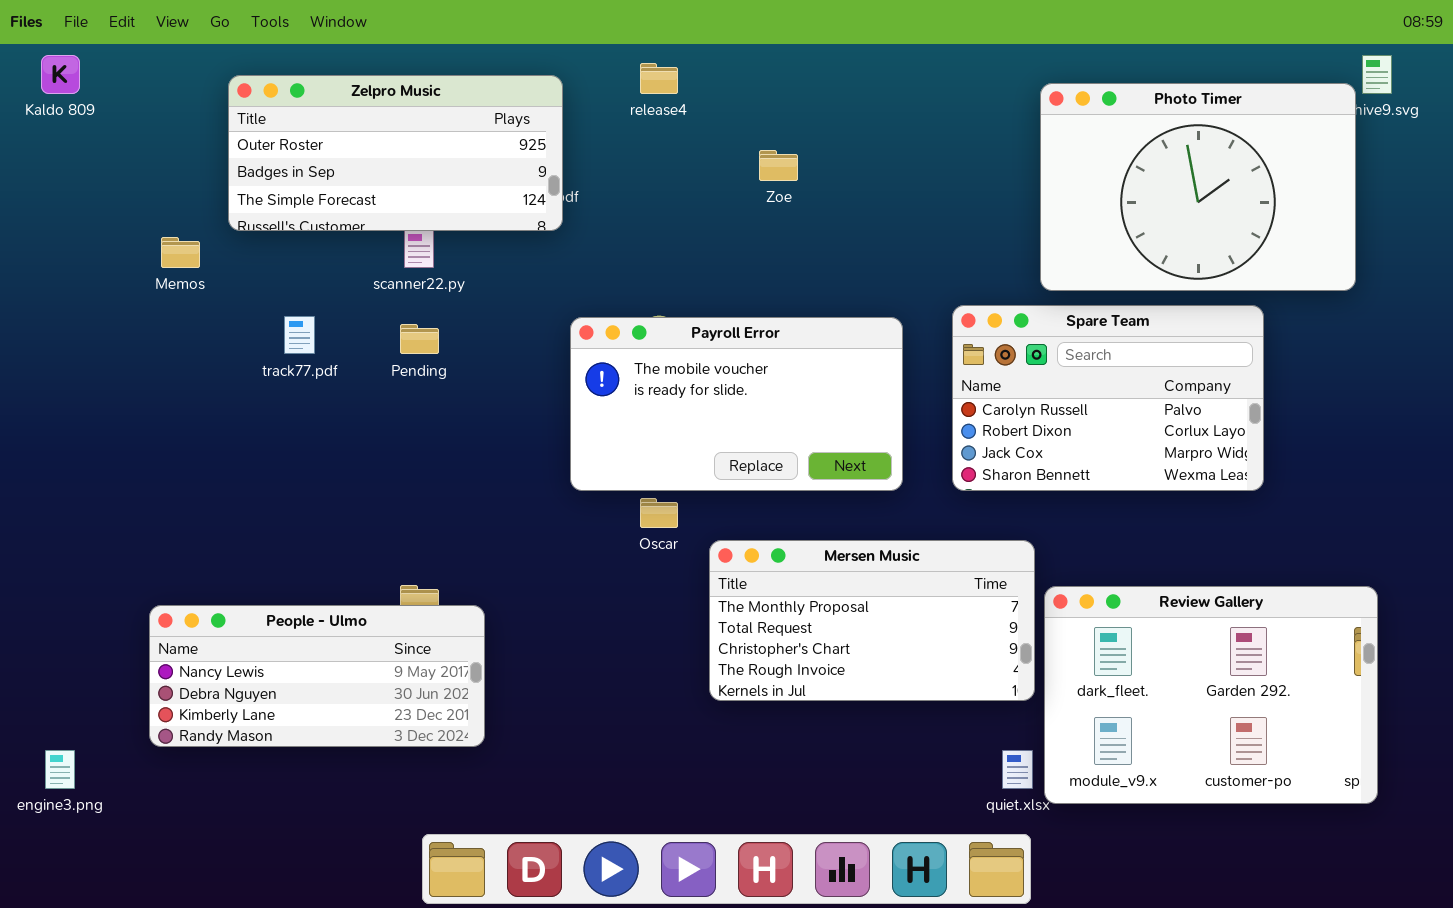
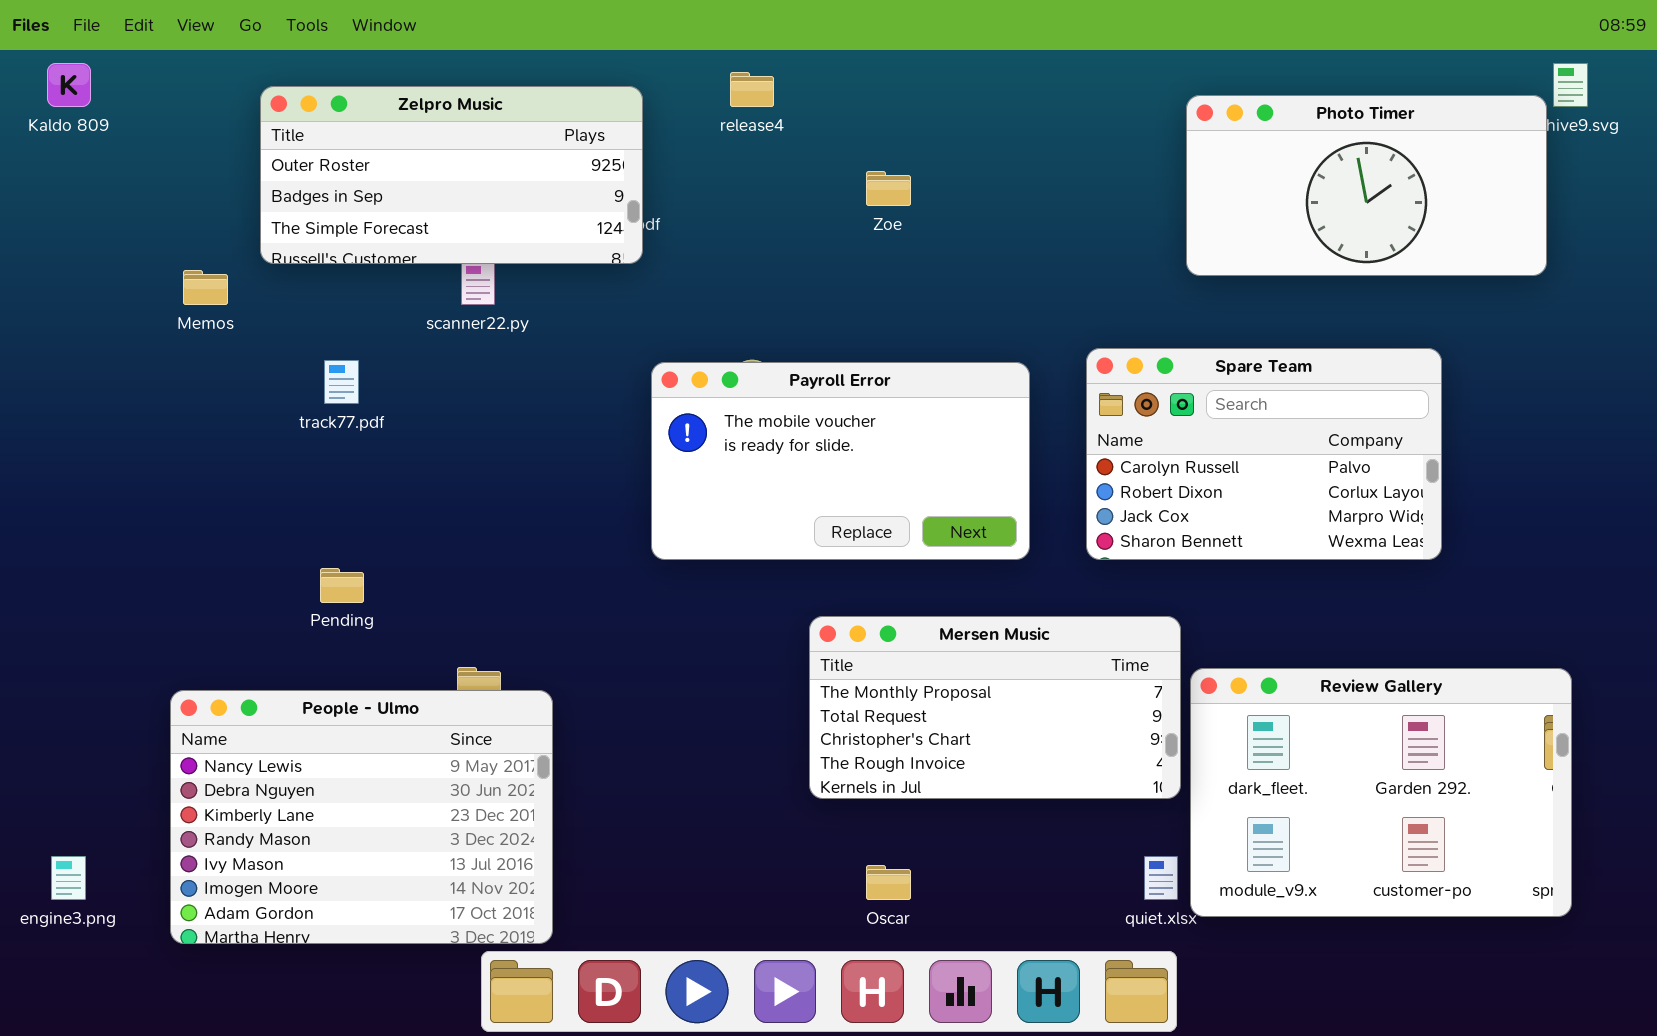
Photo Timer: [1040,83,1356,291] -> [1186,95,1547,276], resized
Pending: [400,324,439,354] -> [320,568,364,603], moved
Oscar: [640,498,678,528] -> [866,865,911,900], moved
People - Ulmo: [149,605,485,747] -> [170,690,553,944], resized

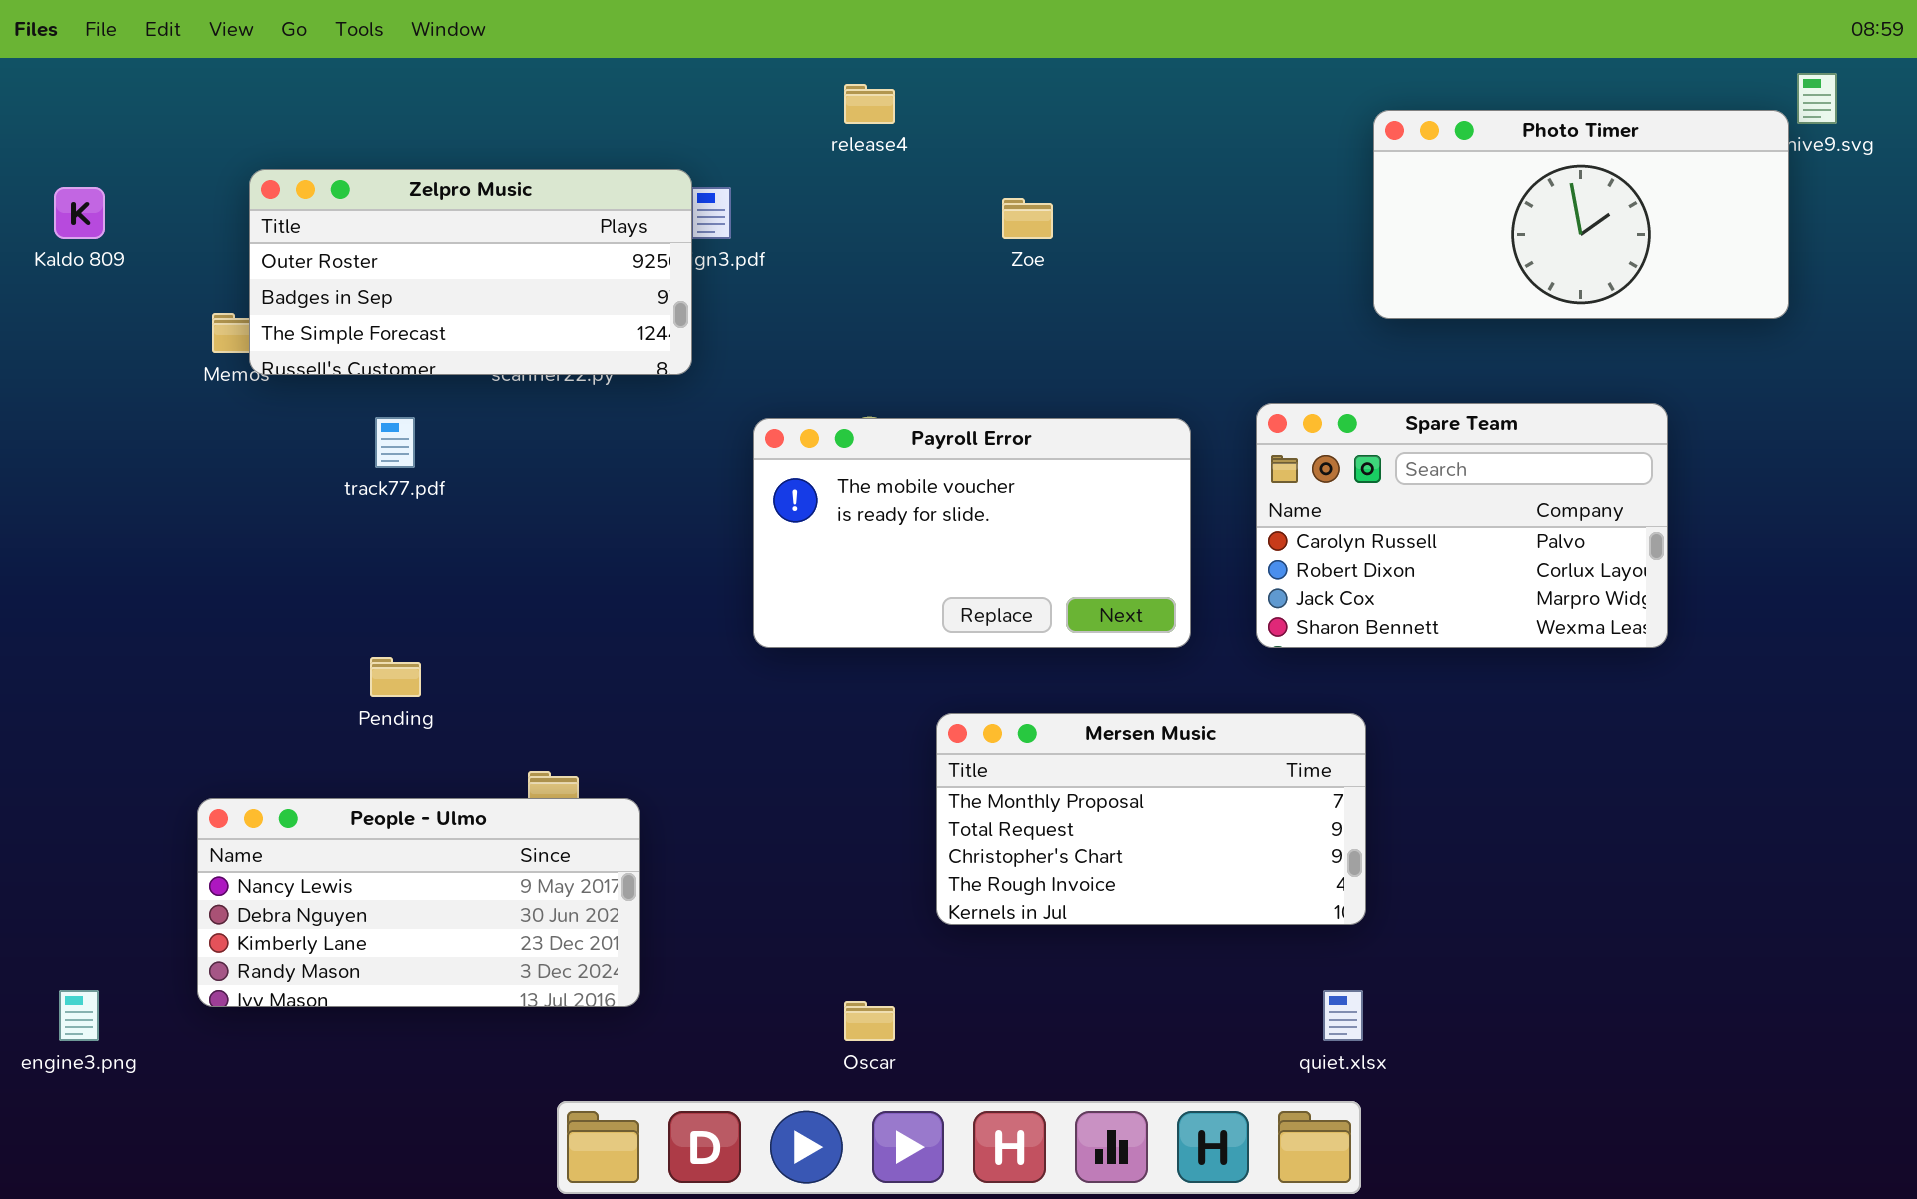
Kaldo 809: [47,63,91,107] -> [54,187,105,239], moved
Zelpro Music: [260,86,643,264] -> [249,169,692,375], moved
Review Gallery: [1190,668,1572,917] -> none, closed
People - Ulmo: [170,690,553,944] -> [197,798,640,1007], resized
Oscar: [866,865,911,900] -> [844,1001,895,1041], moved

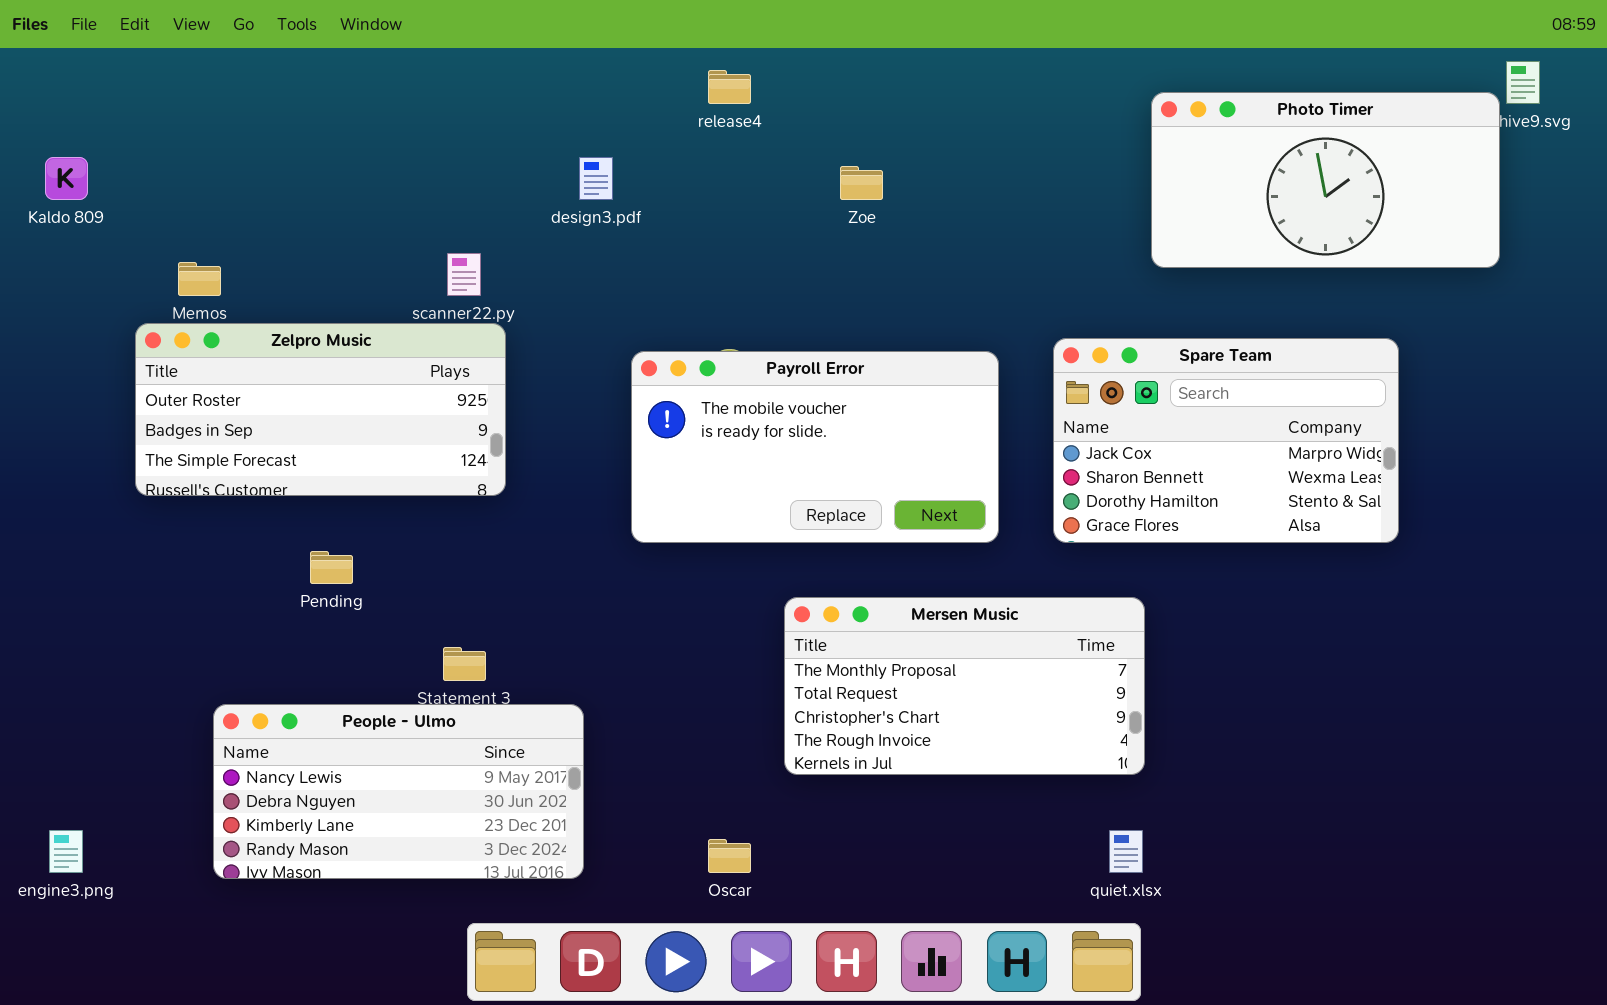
Zelpro Music: [249,169,692,375] -> [135,323,506,496], moved
Spare Team: [1256,403,1668,648] -> [1053,338,1399,543], scrolled down 2 rows
People - Ulmo: [197,798,640,1007] -> [213,704,584,879], moved

